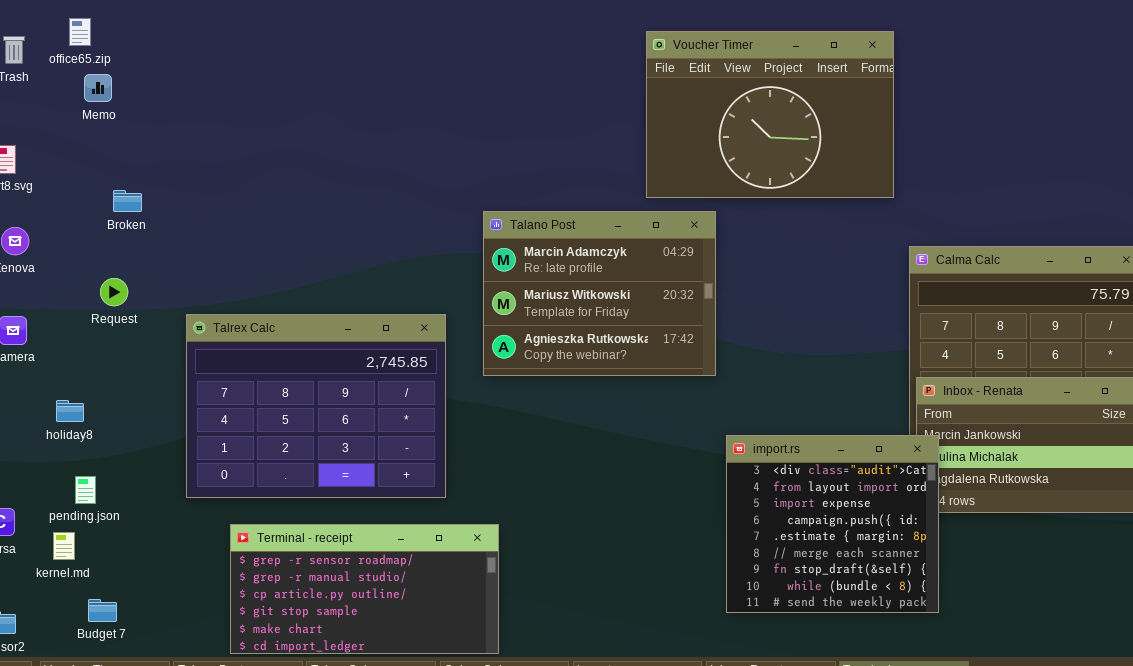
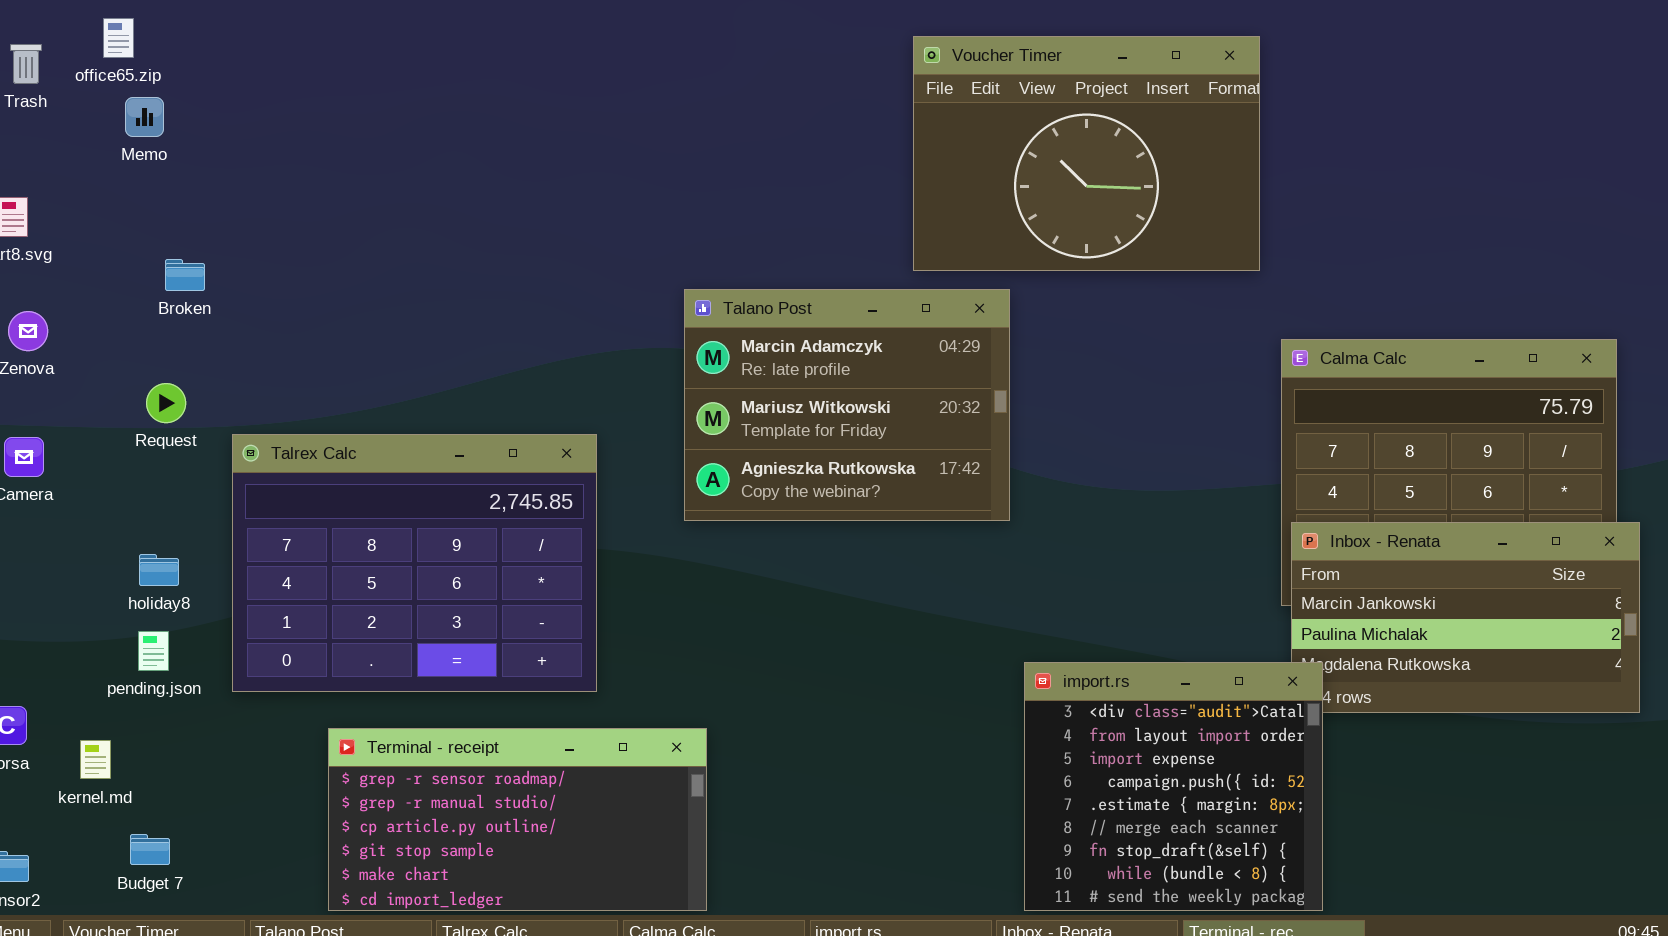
Talrex Calc: [186,314,446,498] -> [232,434,597,692], moved
holiday8: [56,400,84,422] -> [139,554,179,586], moved
import.rs: [726,435,939,613] -> [1024,662,1323,911], moved
pending.json: [75,476,96,504] -> [138,631,169,671], moved

